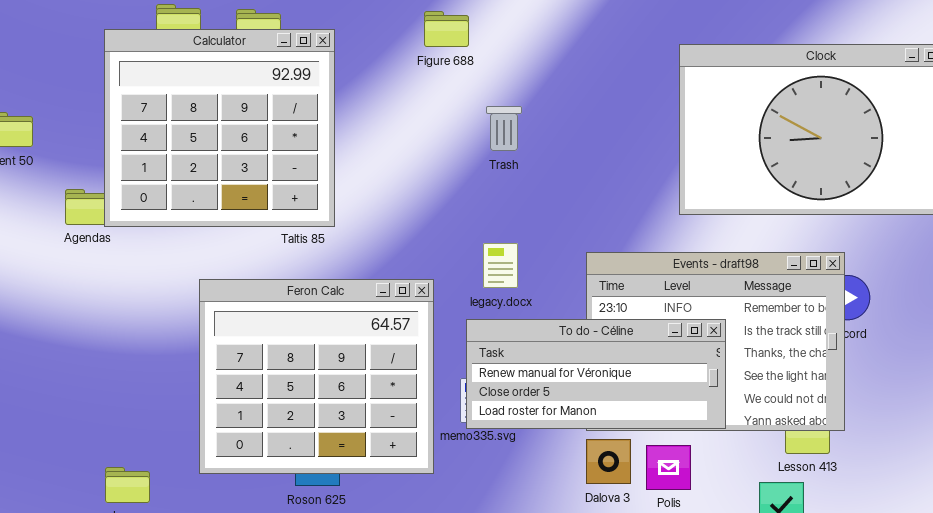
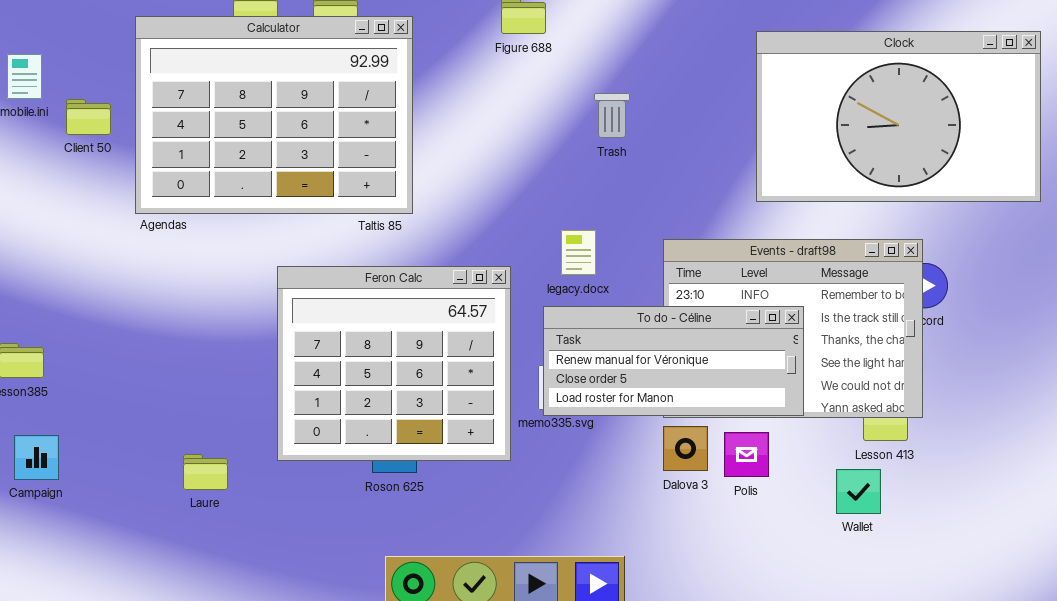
Calculator: [104,29,335,227] -> [135,16,413,214], resized
Trash: [486,106,522,151] -> [594,93,630,138], moved

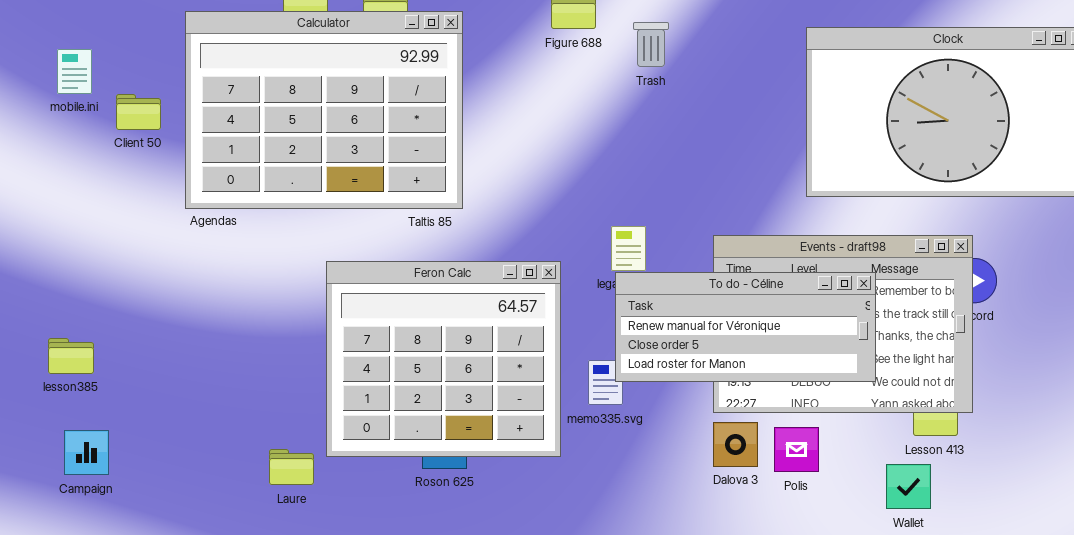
Trash: [594,93,630,138] -> [633,22,669,67], moved
To do - Céline: [543,306,804,416] -> [615,272,876,382], moved
Laure: [183,454,228,490] -> [269,449,314,485], moved

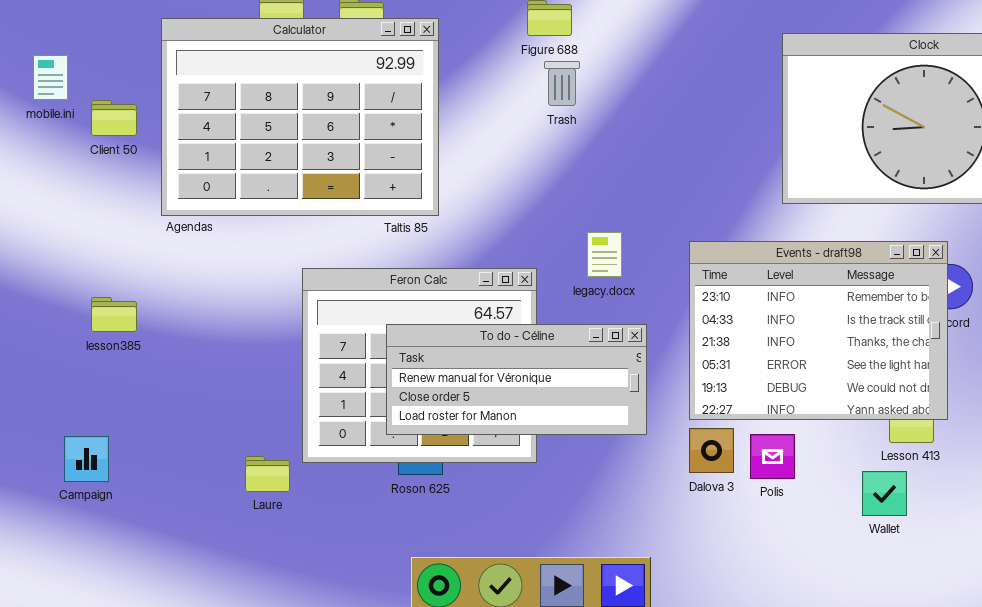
Trash: [633,22,669,67] -> [544,61,580,106], moved
To do - Céline: [615,272,876,382] -> [386,324,647,435], moved
lesson385: [48,338,94,374] -> [91,297,137,332], moved
Campaign: [64,430,109,475] -> [64,436,109,482], moved

